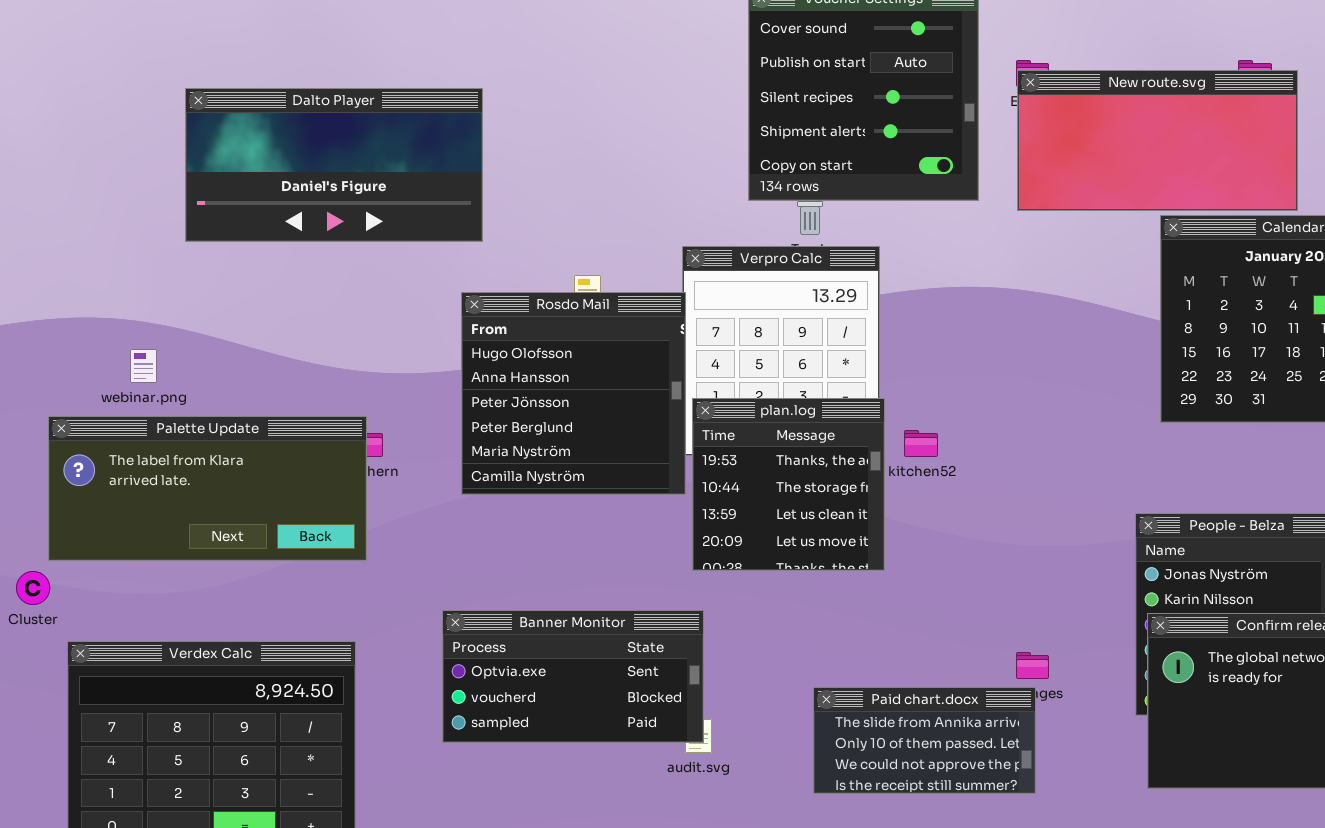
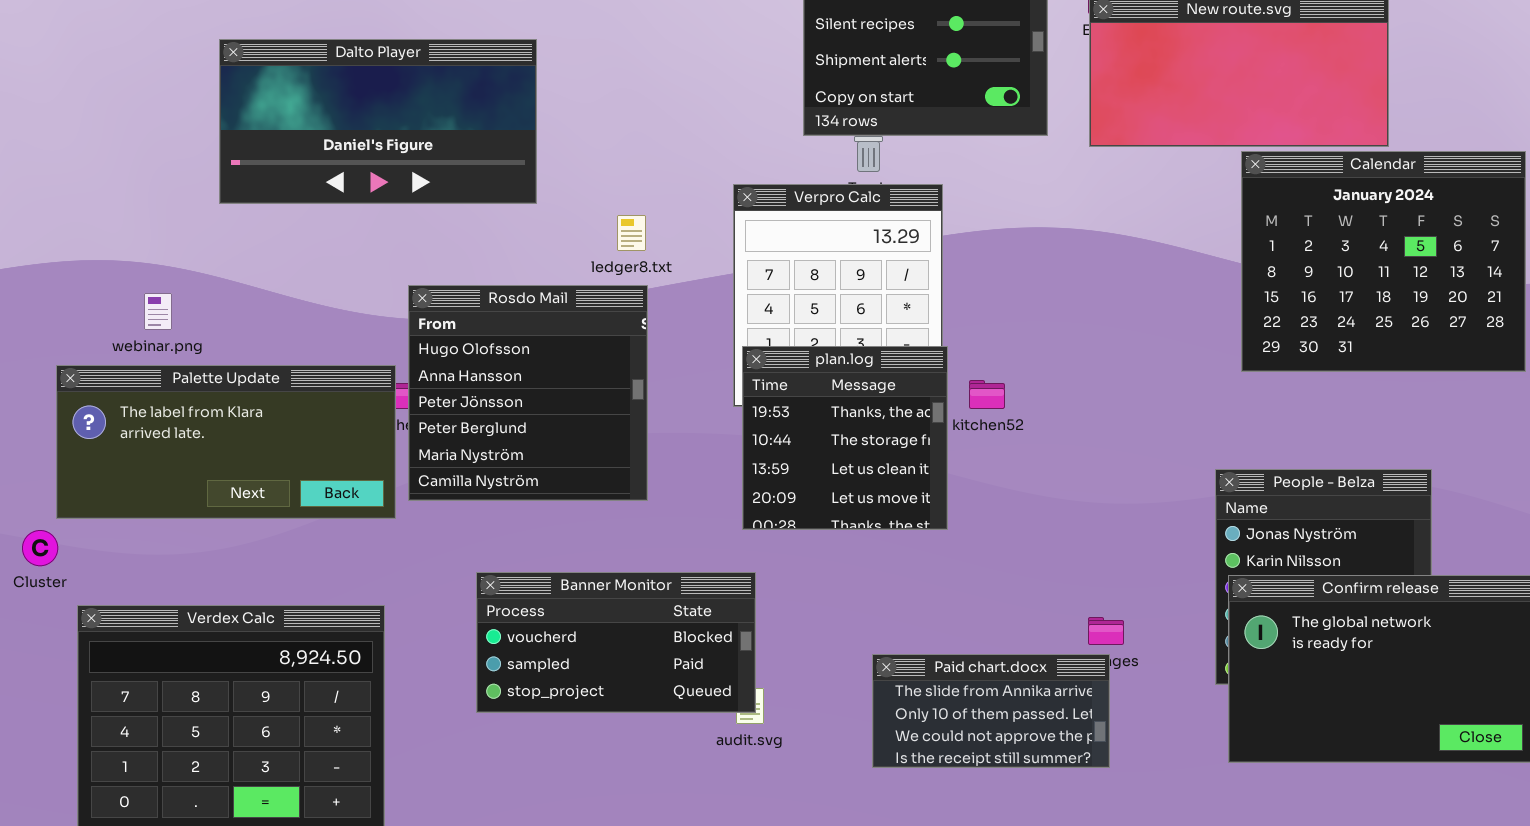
Dalto Player: [185,88,483,242] -> [219,39,537,204], moved
Rosdo Mail: [461,292,686,495] -> [408,285,648,501], moved
Banner Monitor: [442,610,704,743] -> [476,572,756,713], scrolled down 1 row

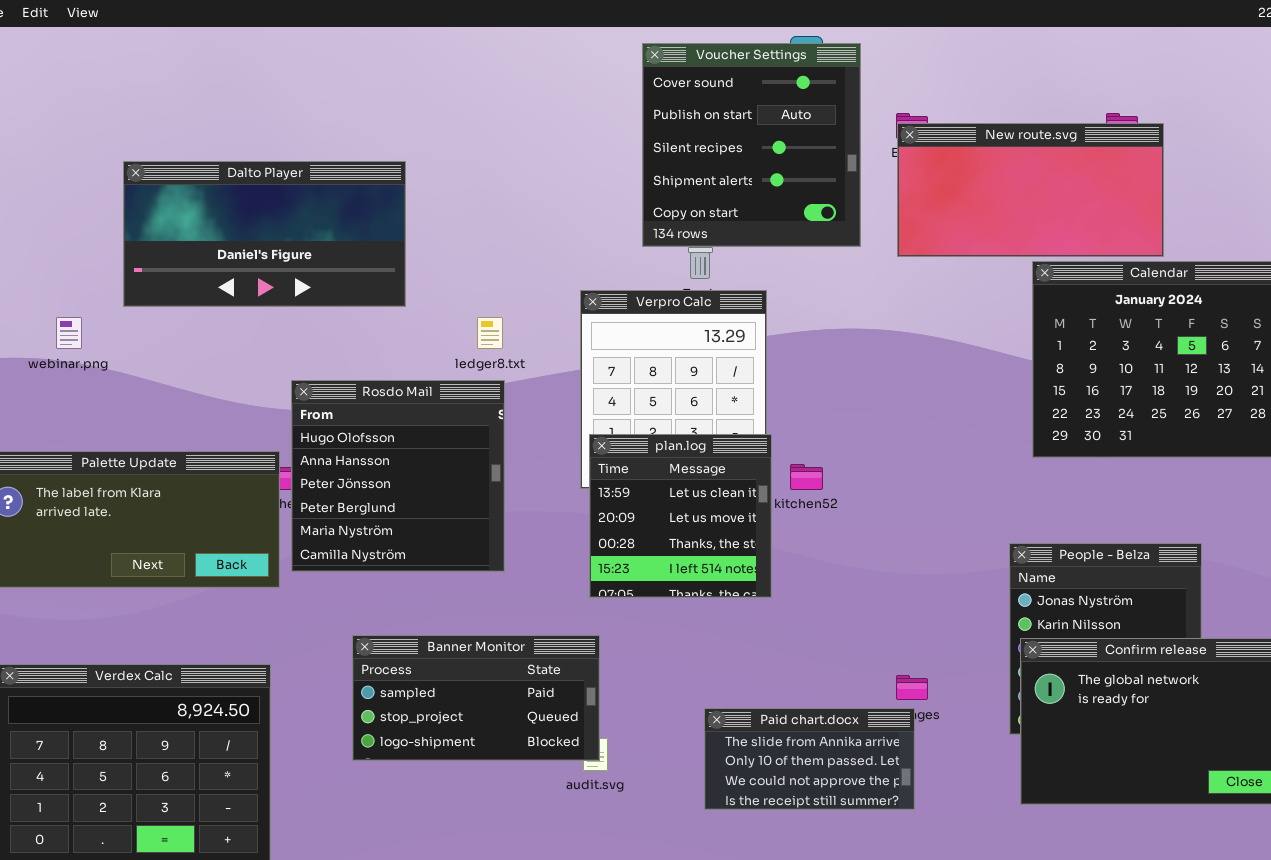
webinar.png: [144,293,172,330] -> [56,317,82,349], moved
plan.log: [742,346,948,530] -> [589,434,772,598], scrolled down 2 rows
Banner Monitor: [476,572,756,713] -> [352,635,600,761], scrolled down 1 row

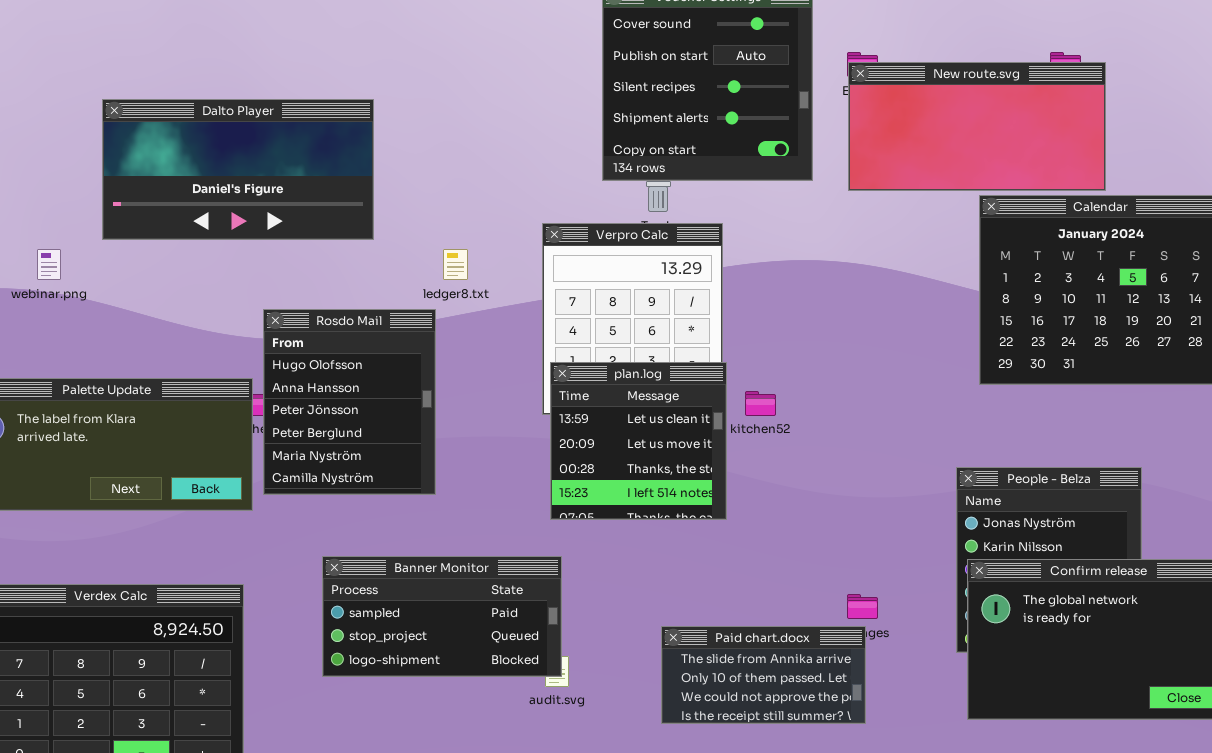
Rosdo Mail: [291,380,505,572] -> [263,309,436,495], resized

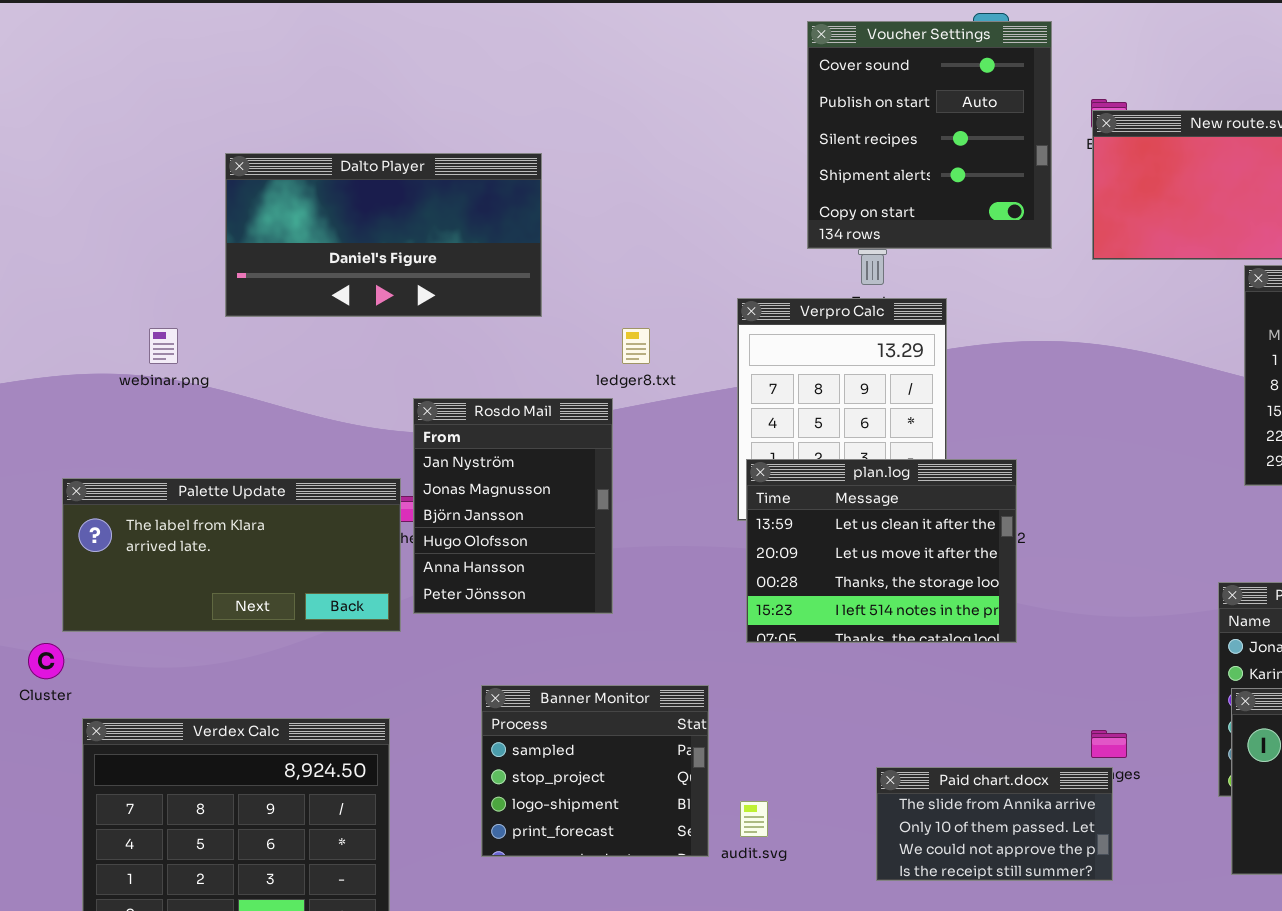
Rosdo Mail: [263,309,436,495] -> [413,398,613,614], scrolled up 3 rows
plan.log: [550,362,727,520] -> [746,459,1017,643], resized
Banner Monitor: [322,556,562,677] -> [481,685,709,857], resized

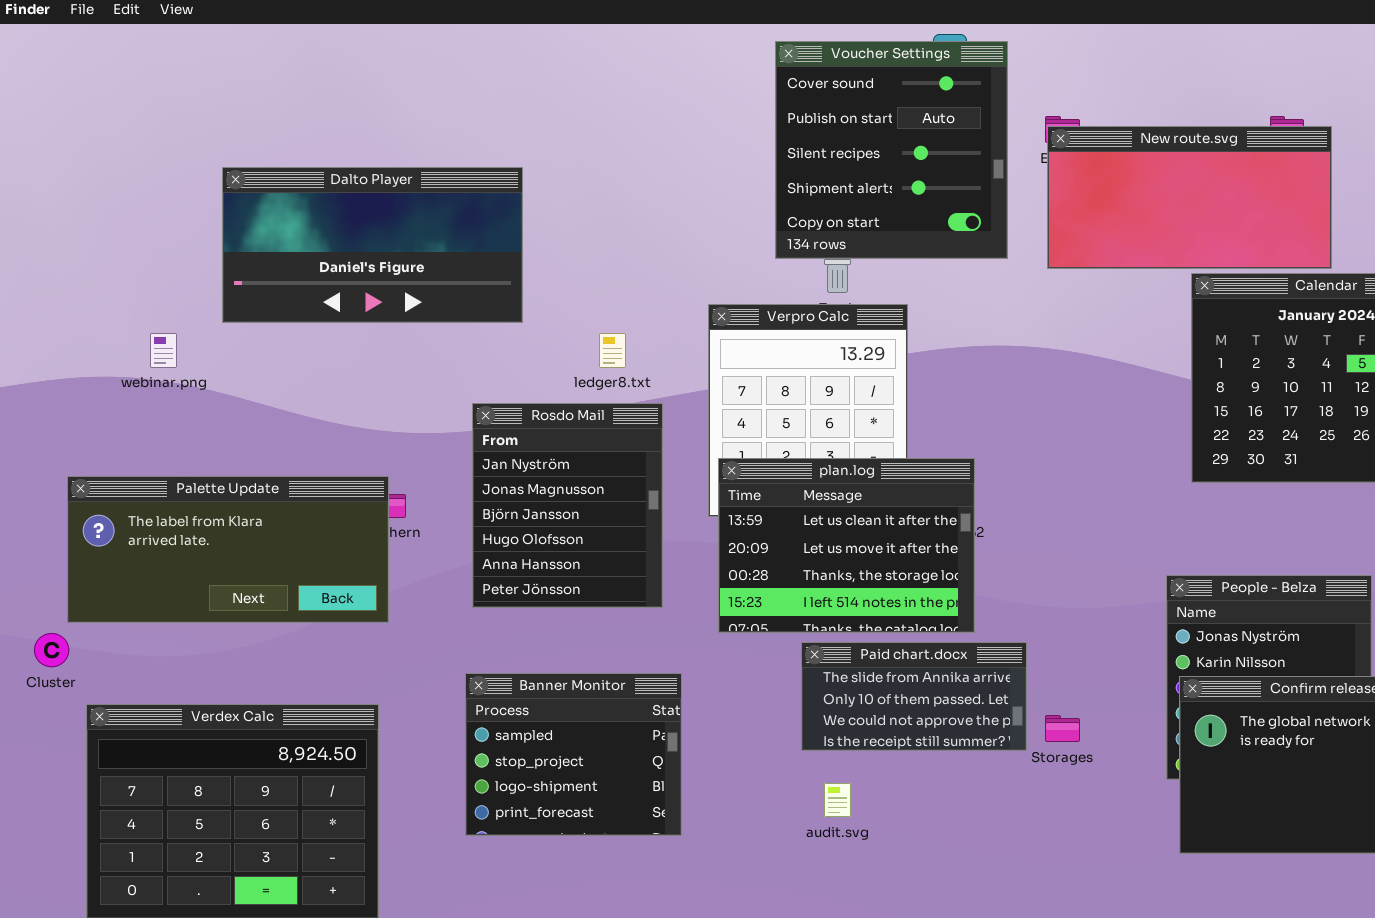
Rosdo Mail: [413,398,613,614] -> [472,403,663,608], moved
Paid chart.docx: [876,767,1113,881] -> [801,642,1027,751], moved
audit.svg: [740,801,768,837] -> [824,783,851,817], moved

